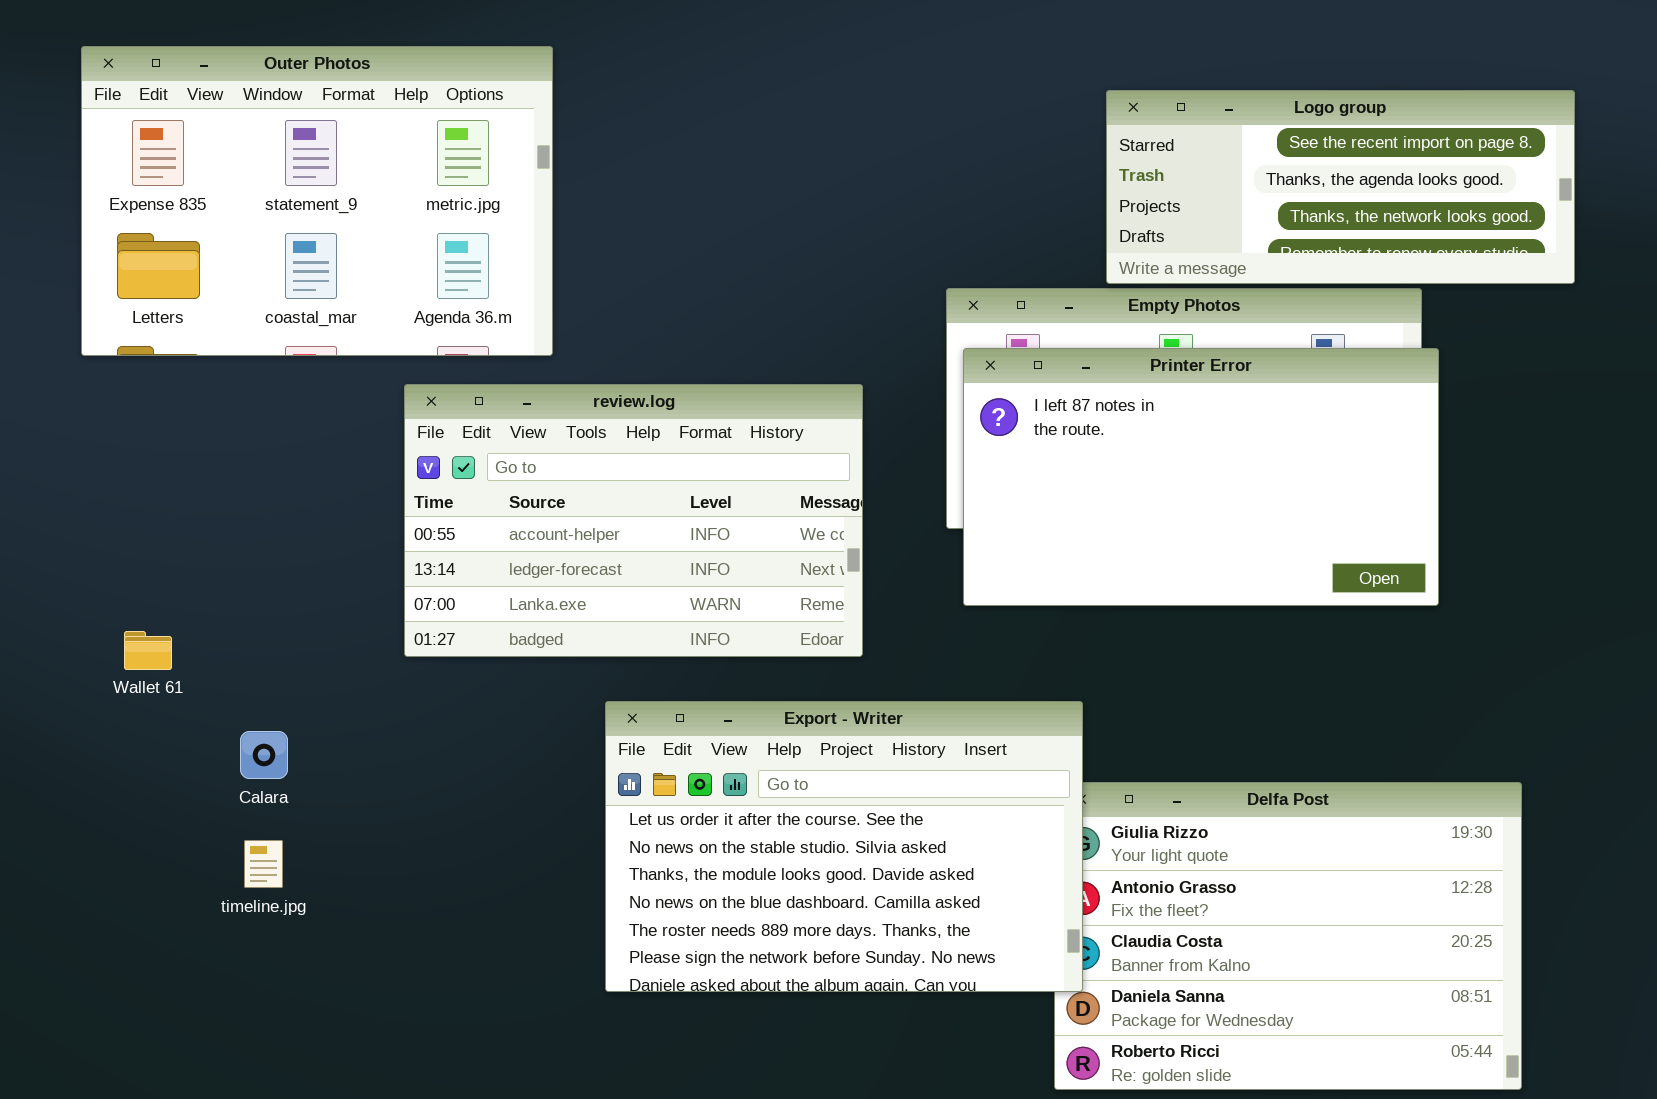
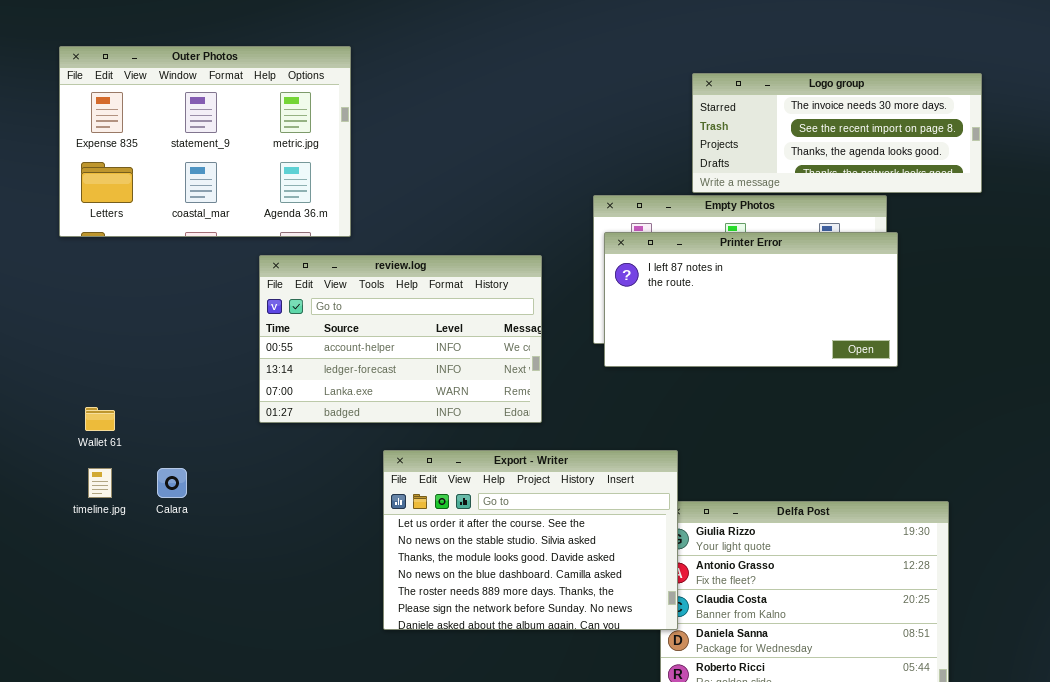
Logo group: [1106,90,1575,284] -> [692,73,982,193], scrolled up 1 row
Printer Error: [963,348,1439,606] -> [604,232,898,367], resized
timeline.jpg: [244,840,283,888] -> [88,468,112,498], moved

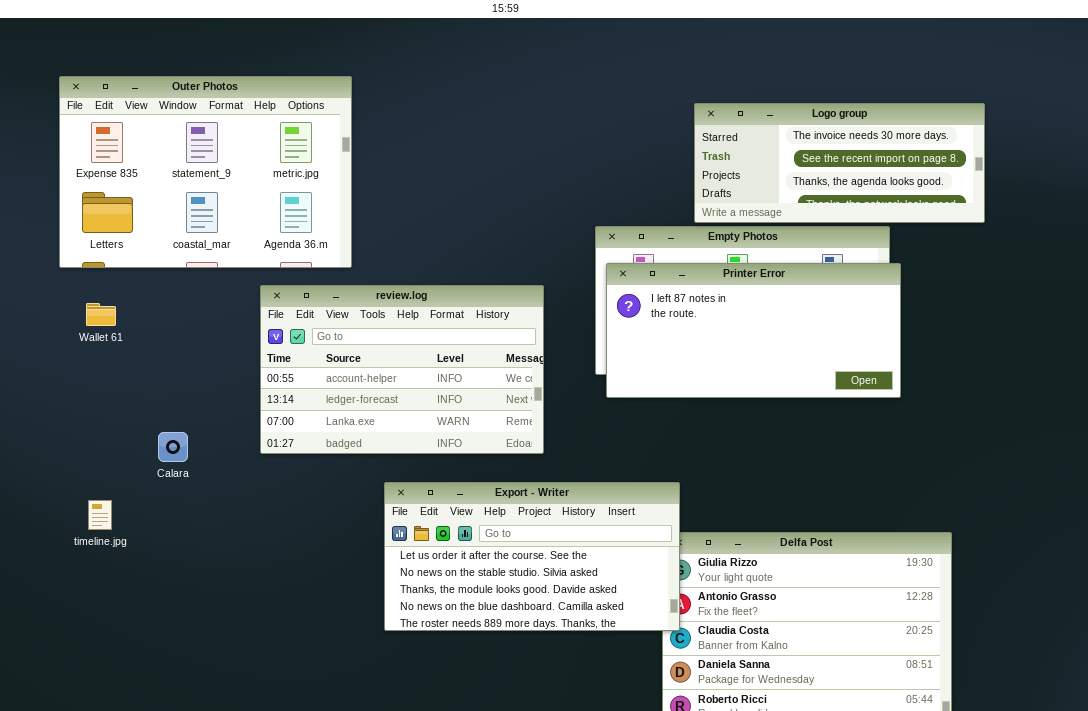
Wallet 61: [85,407,115,431] -> [86,303,116,326], moved
Export - Writer: [383,450,678,630] -> [384,482,680,631], resized
Calara: [157,468,187,498] -> [158,432,188,462], moved

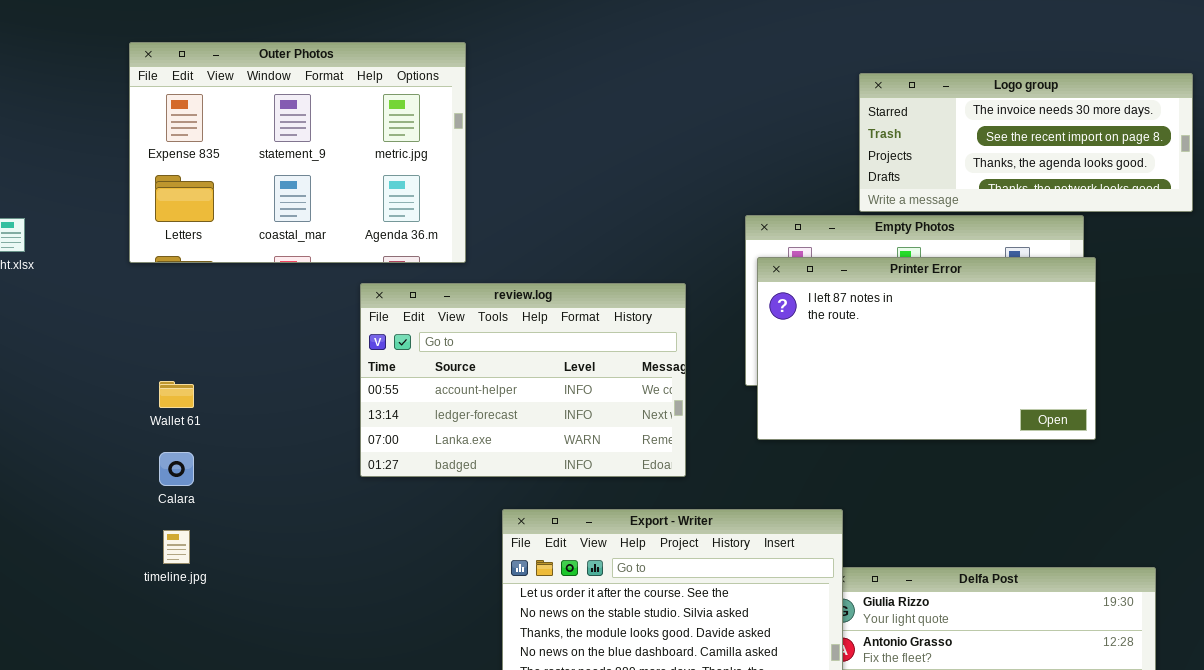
Printer Error: [606,263,901,398] -> [757,257,1096,440], resized
Wallet 61: [86,303,116,326] -> [159,381,194,408], moved
Calara: [158,432,188,462] -> [159,452,194,486], moved

